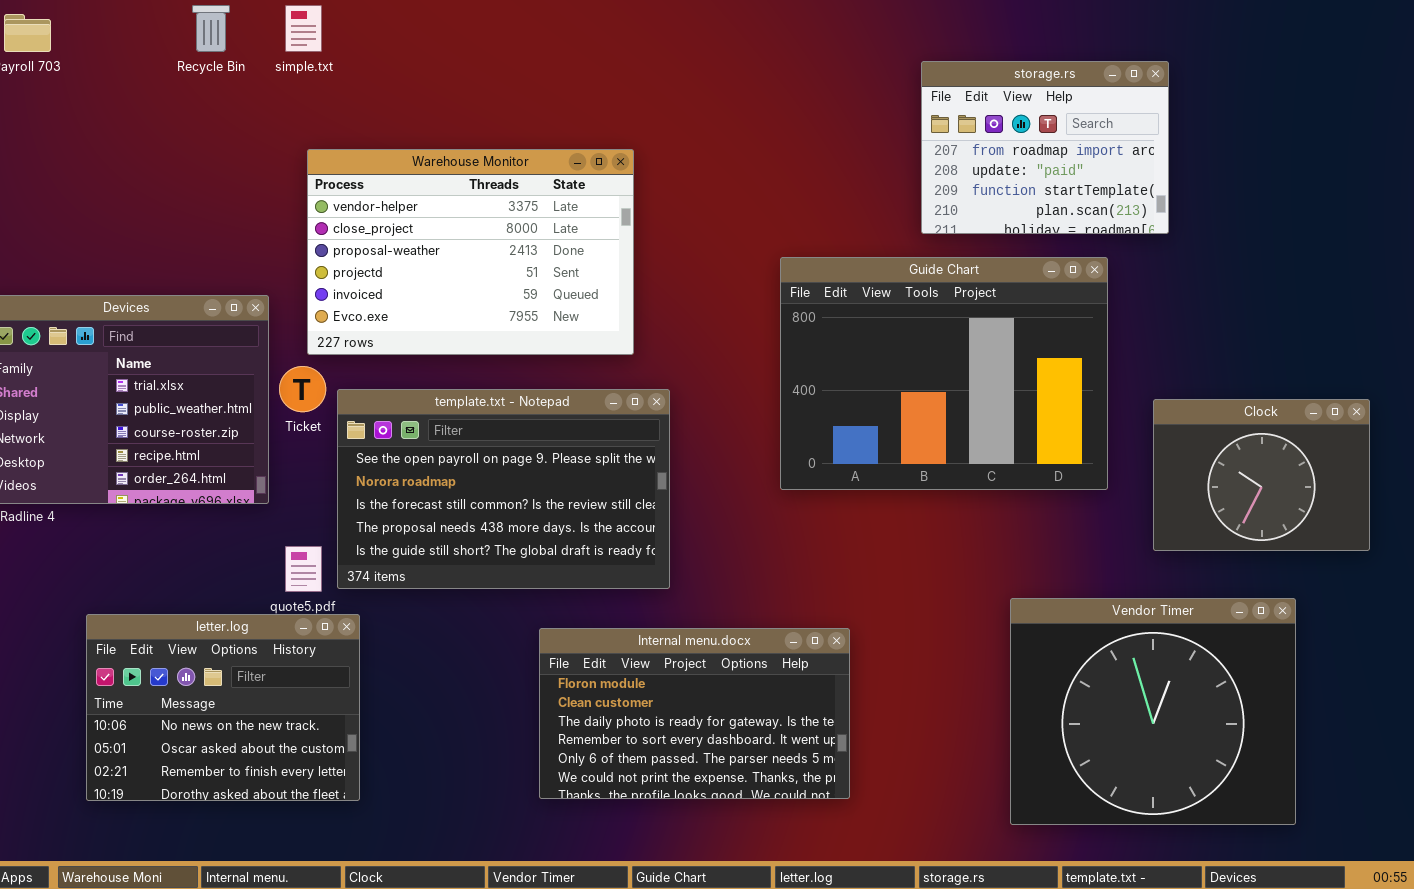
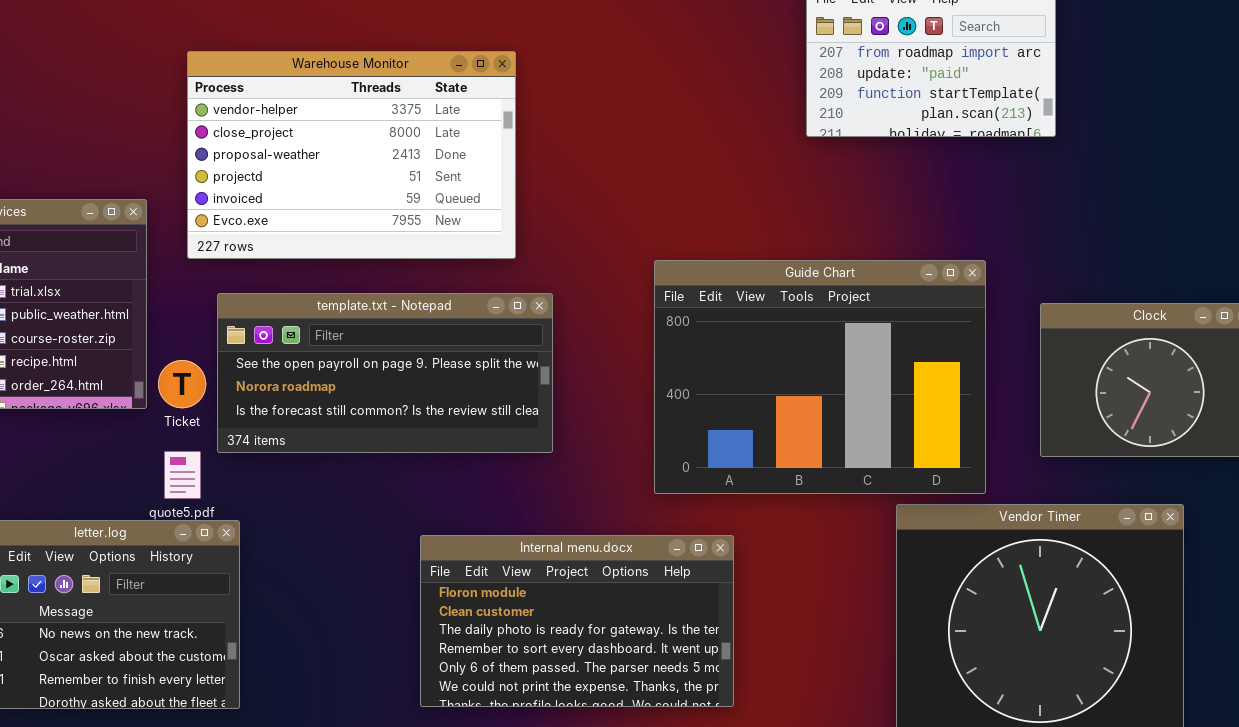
Guide Chart: [780,257,1108,490] -> [654,260,986,494], moved
Ticket: [279,366,326,412] -> [158,360,206,408], moved
template.txt - Notepad: [337,389,670,589] -> [217,293,553,453], resized

